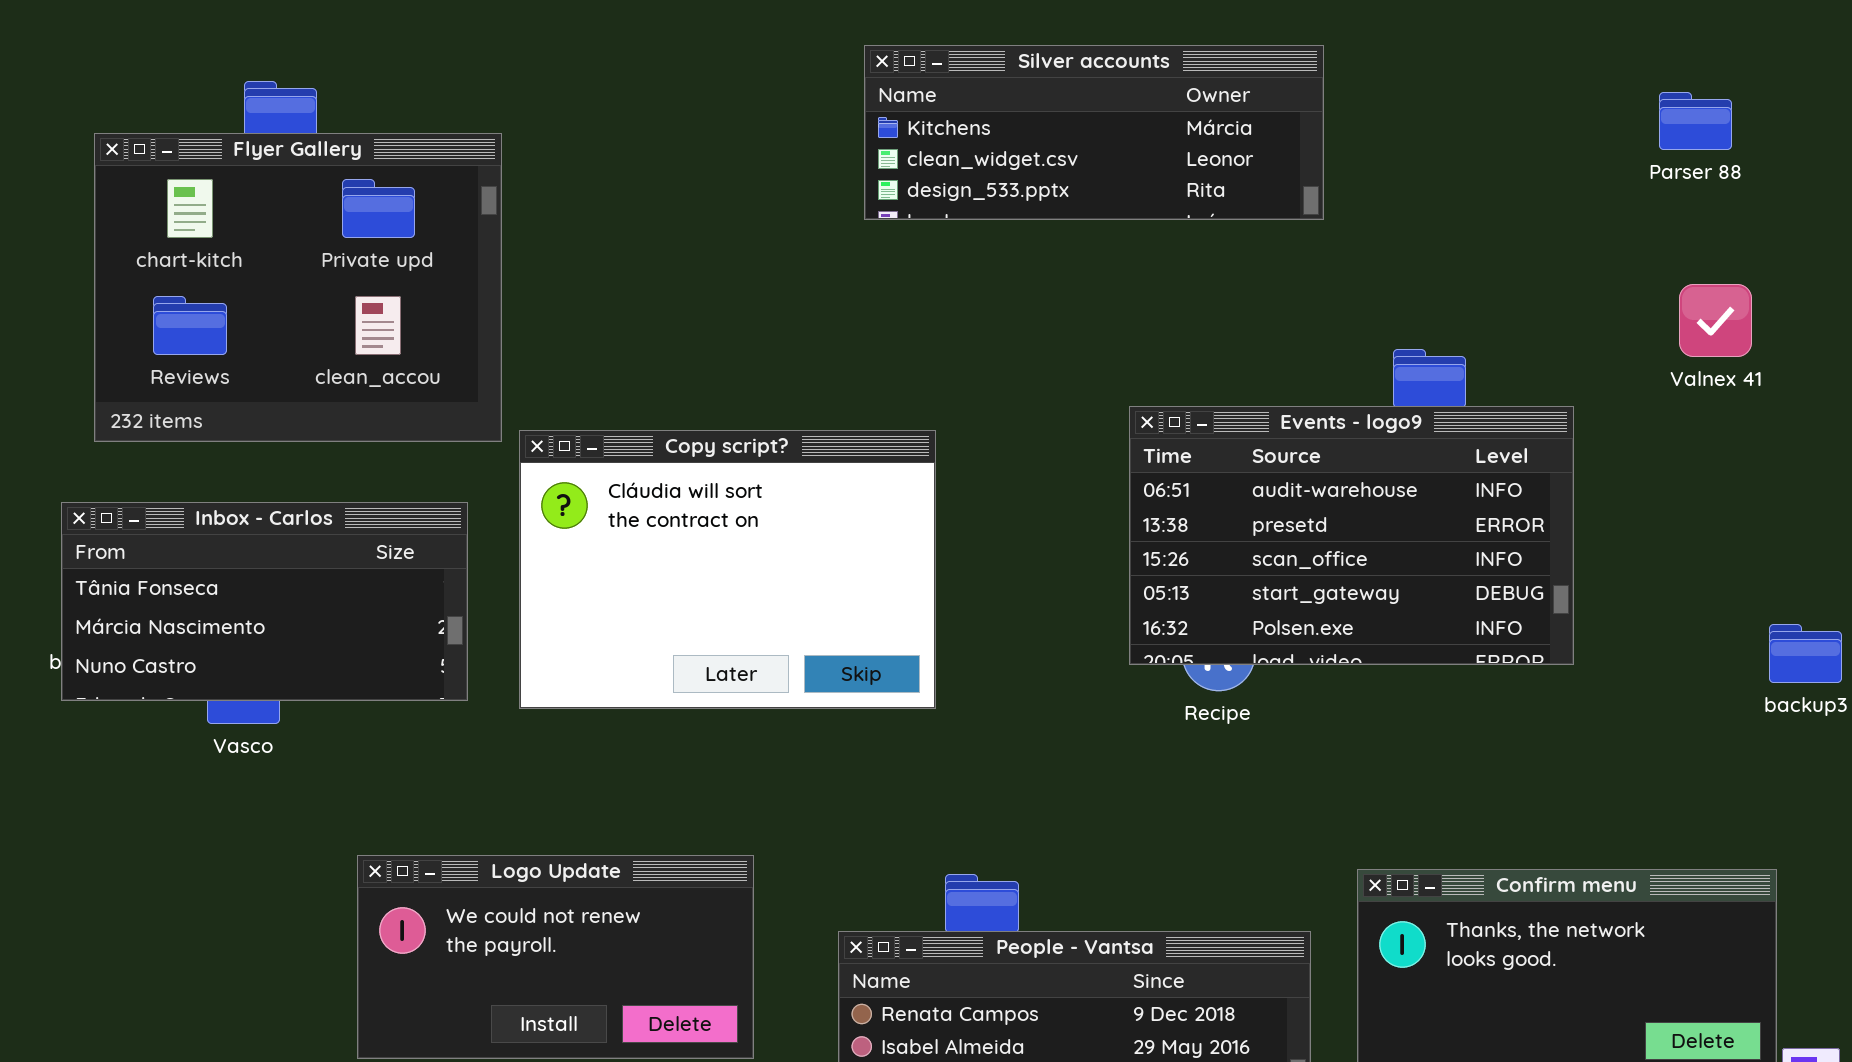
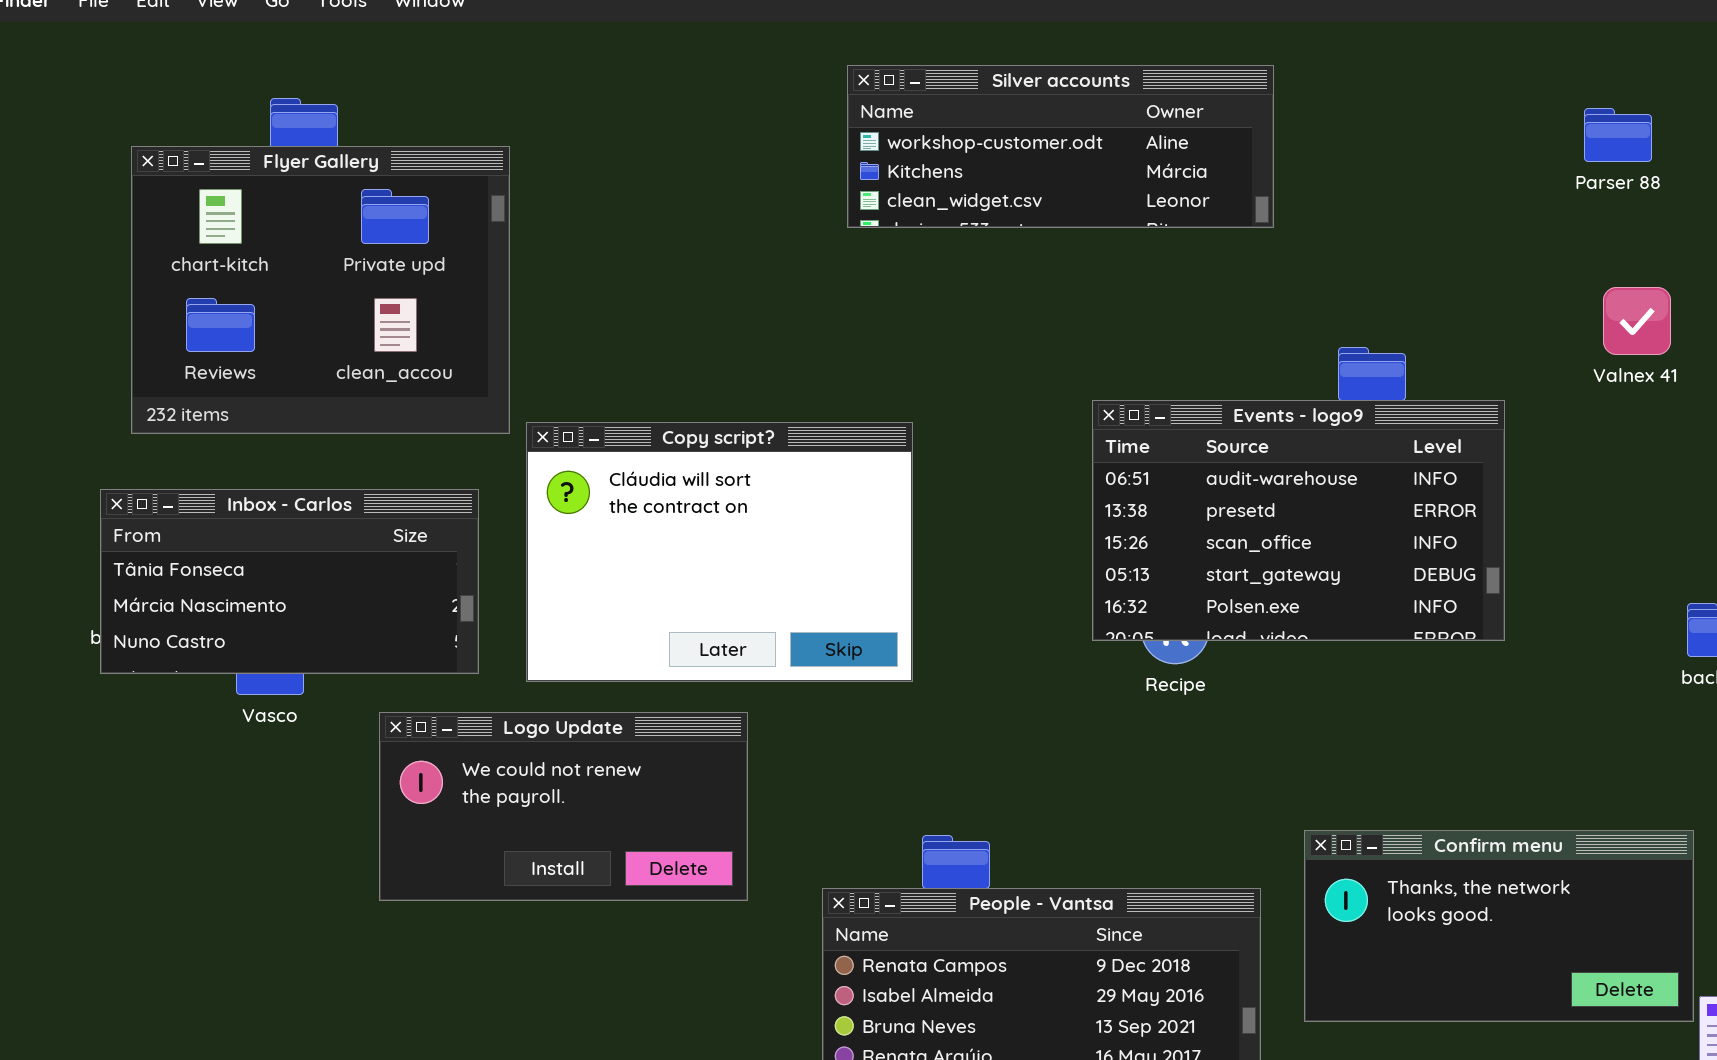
Silver accounts: [864,45,1324,220] -> [847,65,1274,228], scrolled up 1 row
Logo Update: [357,855,754,1059] -> [379,712,748,901], moved

